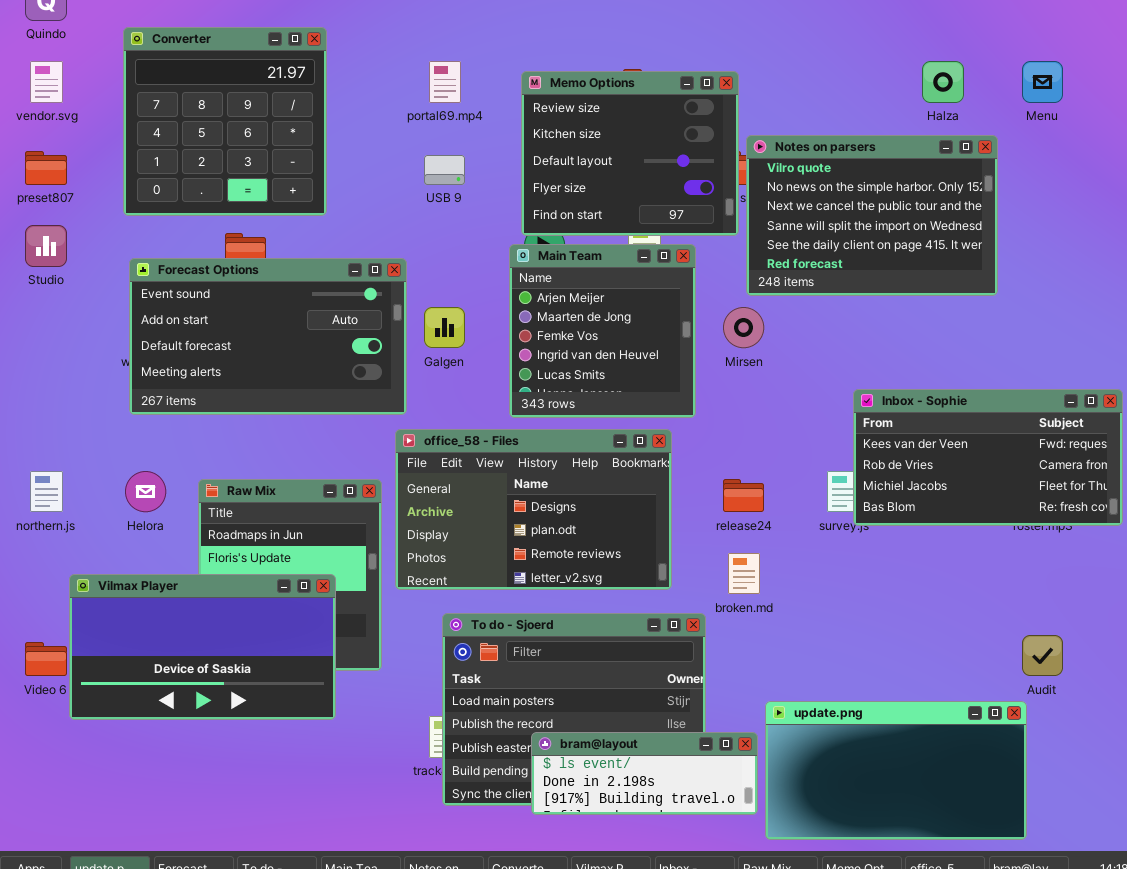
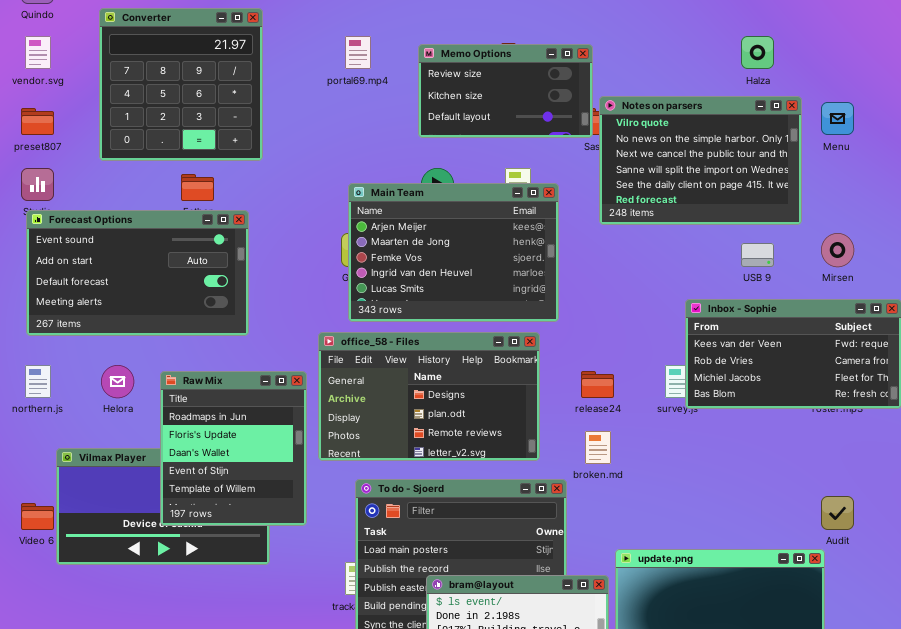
Menu: [1022,61,1063,103] -> [821,102,854,135], moved
Memo Options: [521,71,739,236] -> [418,44,593,138], resized
USB 9: [424,155,465,185] -> [741,243,774,267], moved
Main Team: [509,244,696,418] -> [348,183,559,322], resized
Forecast Options: [129,258,407,415] -> [26,210,249,336], moved
Mirsen: [723,307,764,348] -> [821,233,854,267], moved
Raw Mix: [198,479,382,671] -> [160,371,307,526], raised

